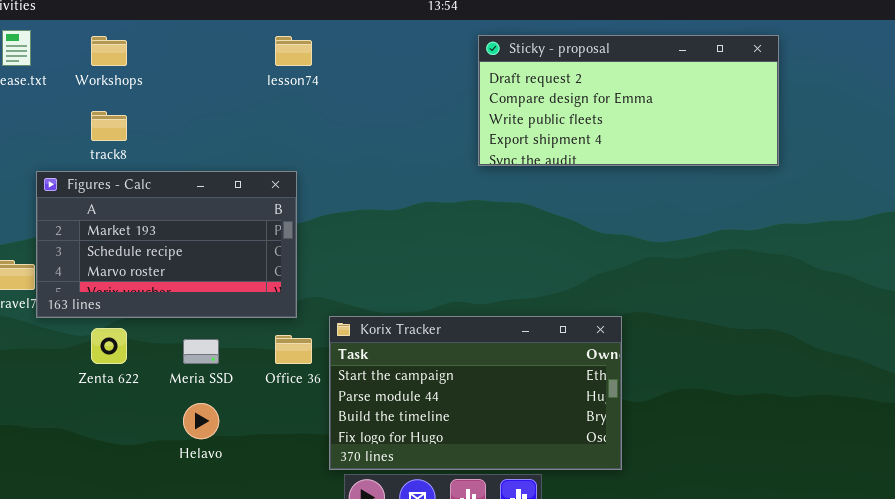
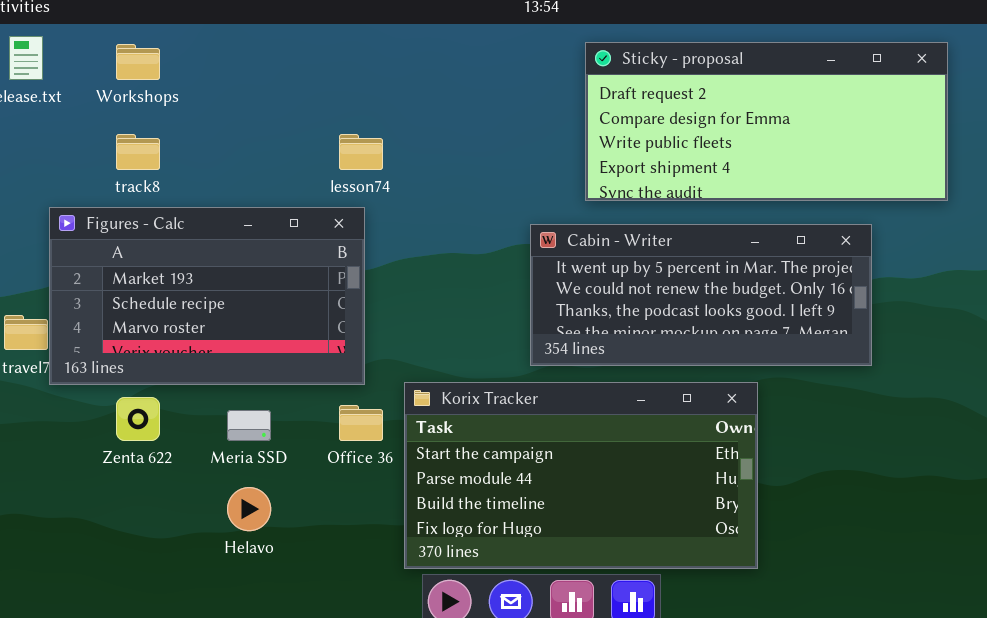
lesson74: [275,36,312,66] -> [339,134,383,170], moved
Cabin - Writer: none -> [530,224,872,366], opened

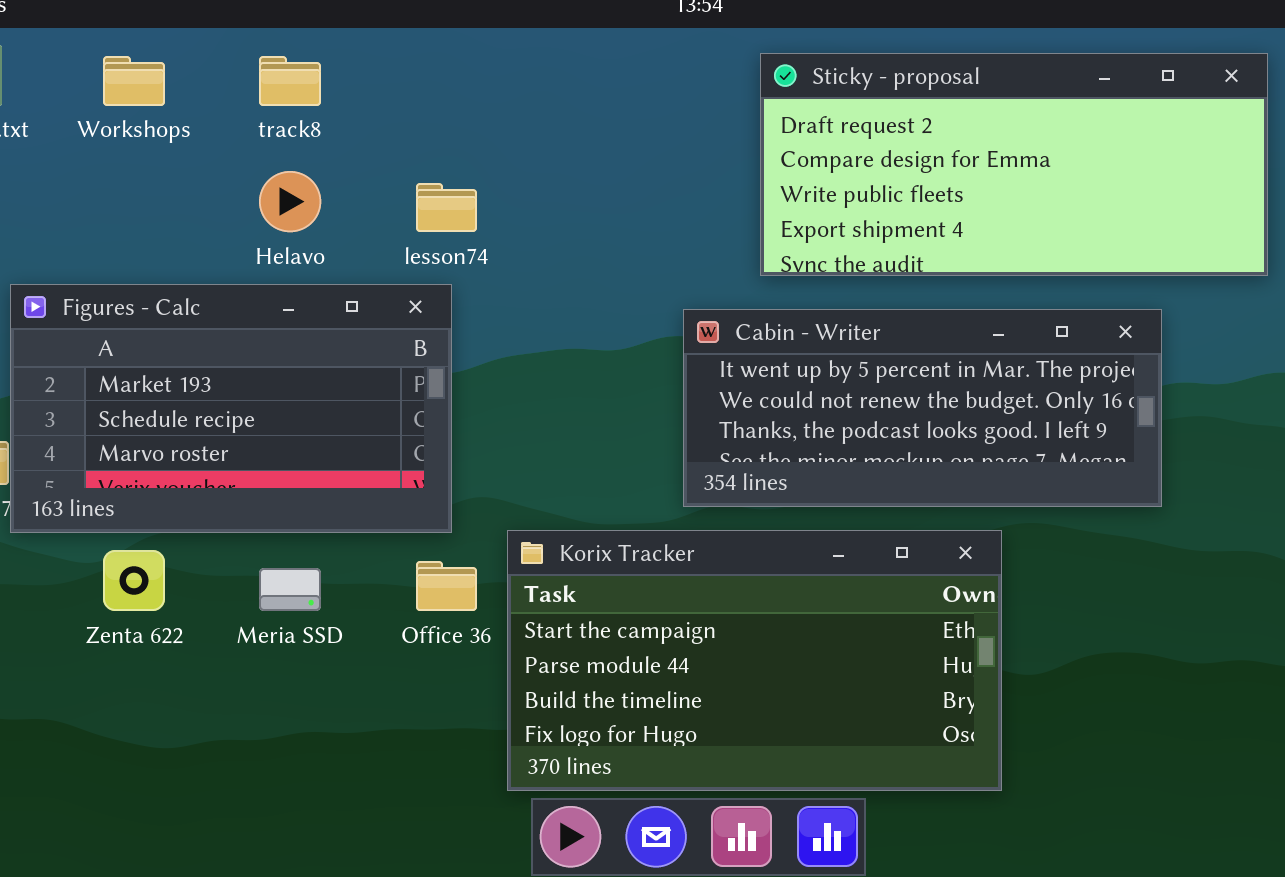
track8: [116,134,160,170] -> [259,56,321,106], moved
Helavo: [227,487,271,531] -> [259,171,321,232], moved

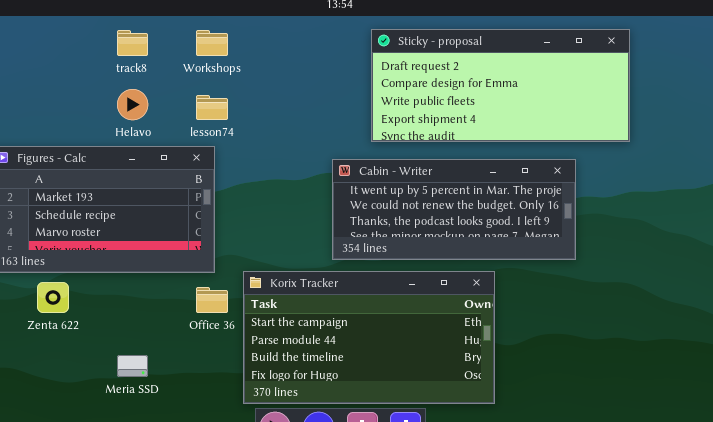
Workshops: [103,56,165,106] -> [196,30,228,56], moved
Meria SSD: [259,568,321,611] -> [117,355,148,377], moved

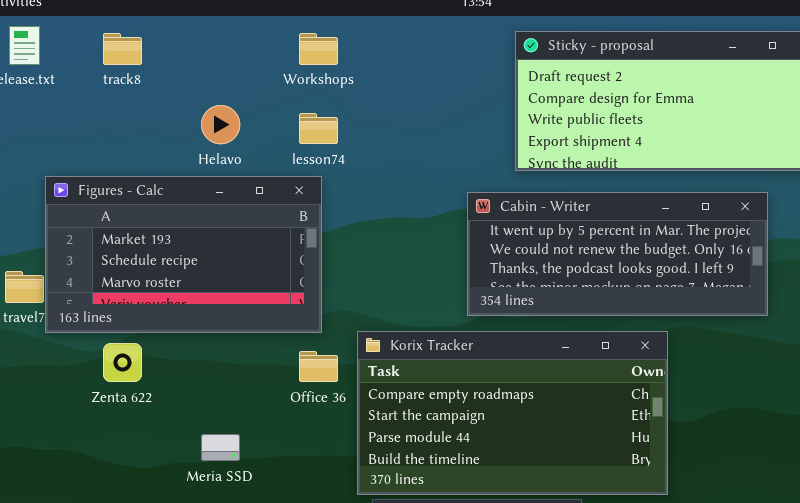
track8: [117,30,148,56] -> [103,33,142,65], moved
Korix Tracker: [243,271,495,404] -> [357,331,668,495], scrolled up 1 row

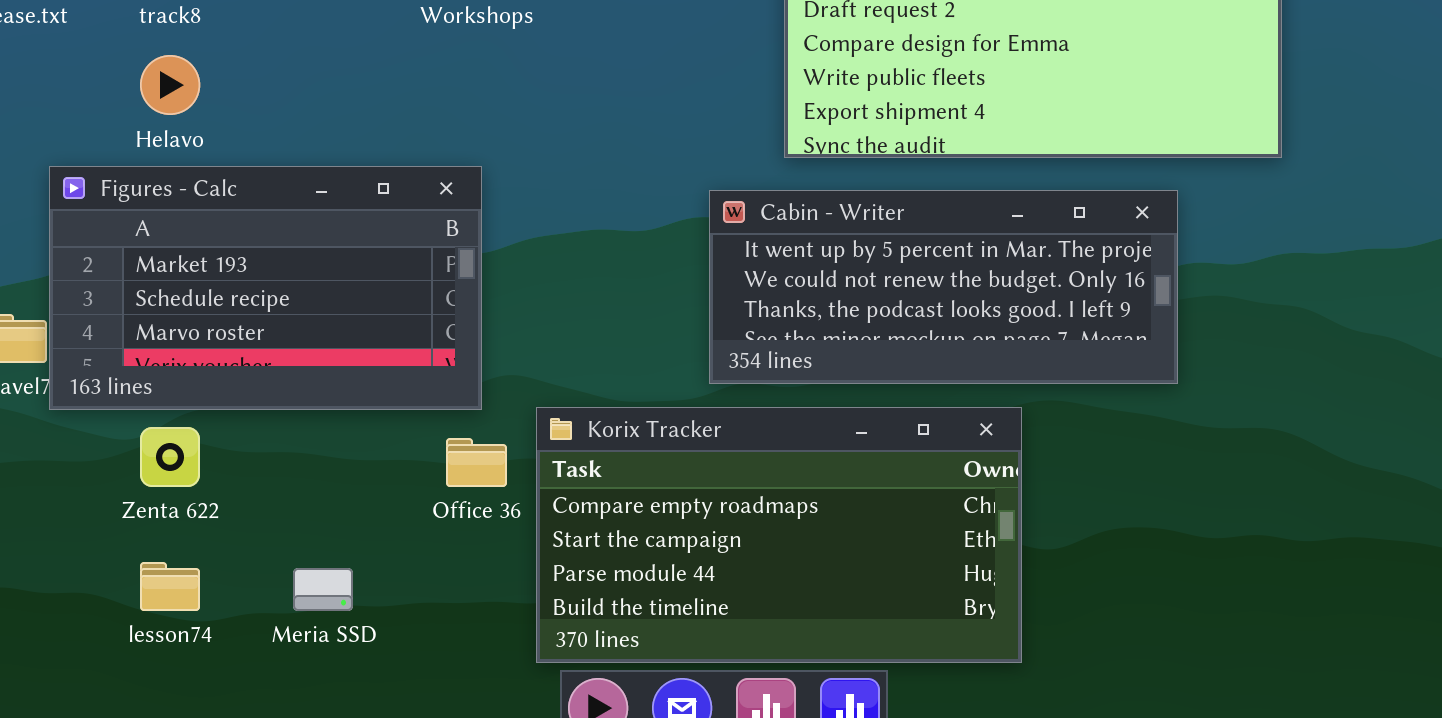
Helavo: [201,105,240,144] -> [140,55,200,115], moved
lesson74: [299,113,338,144] -> [140,562,200,611], moved

